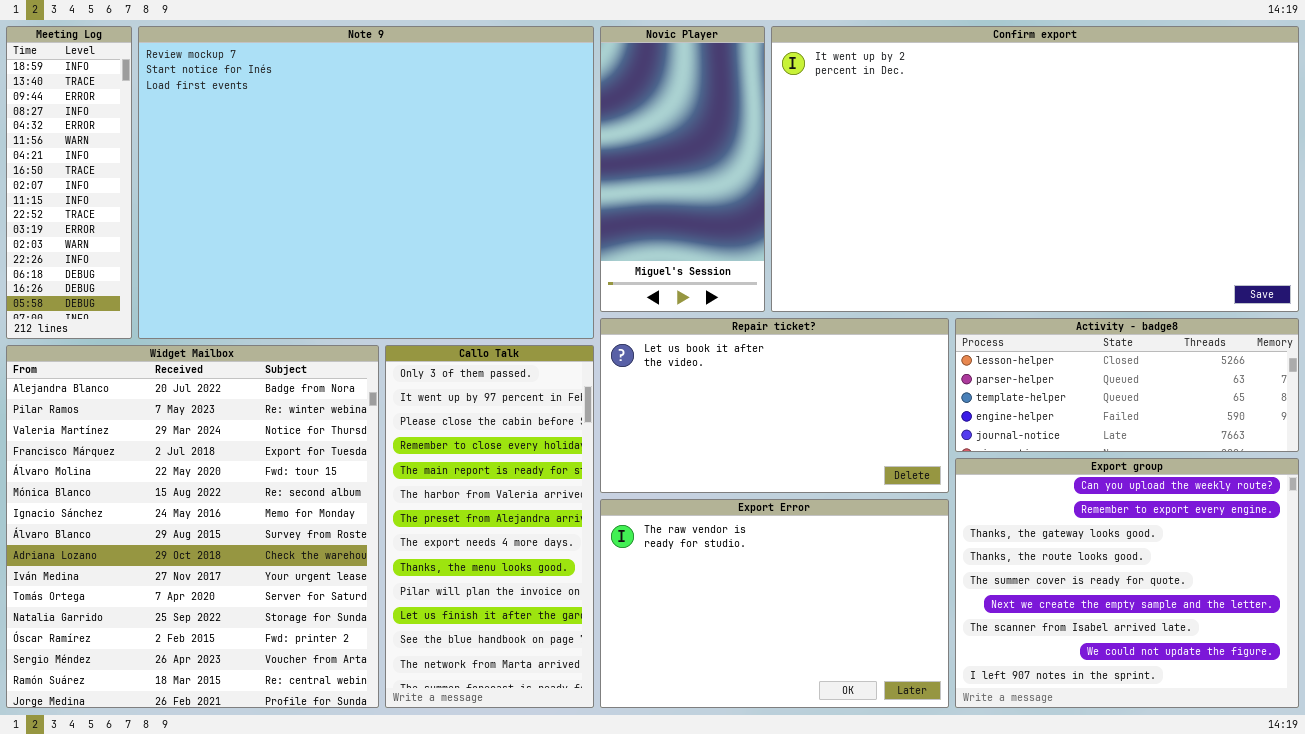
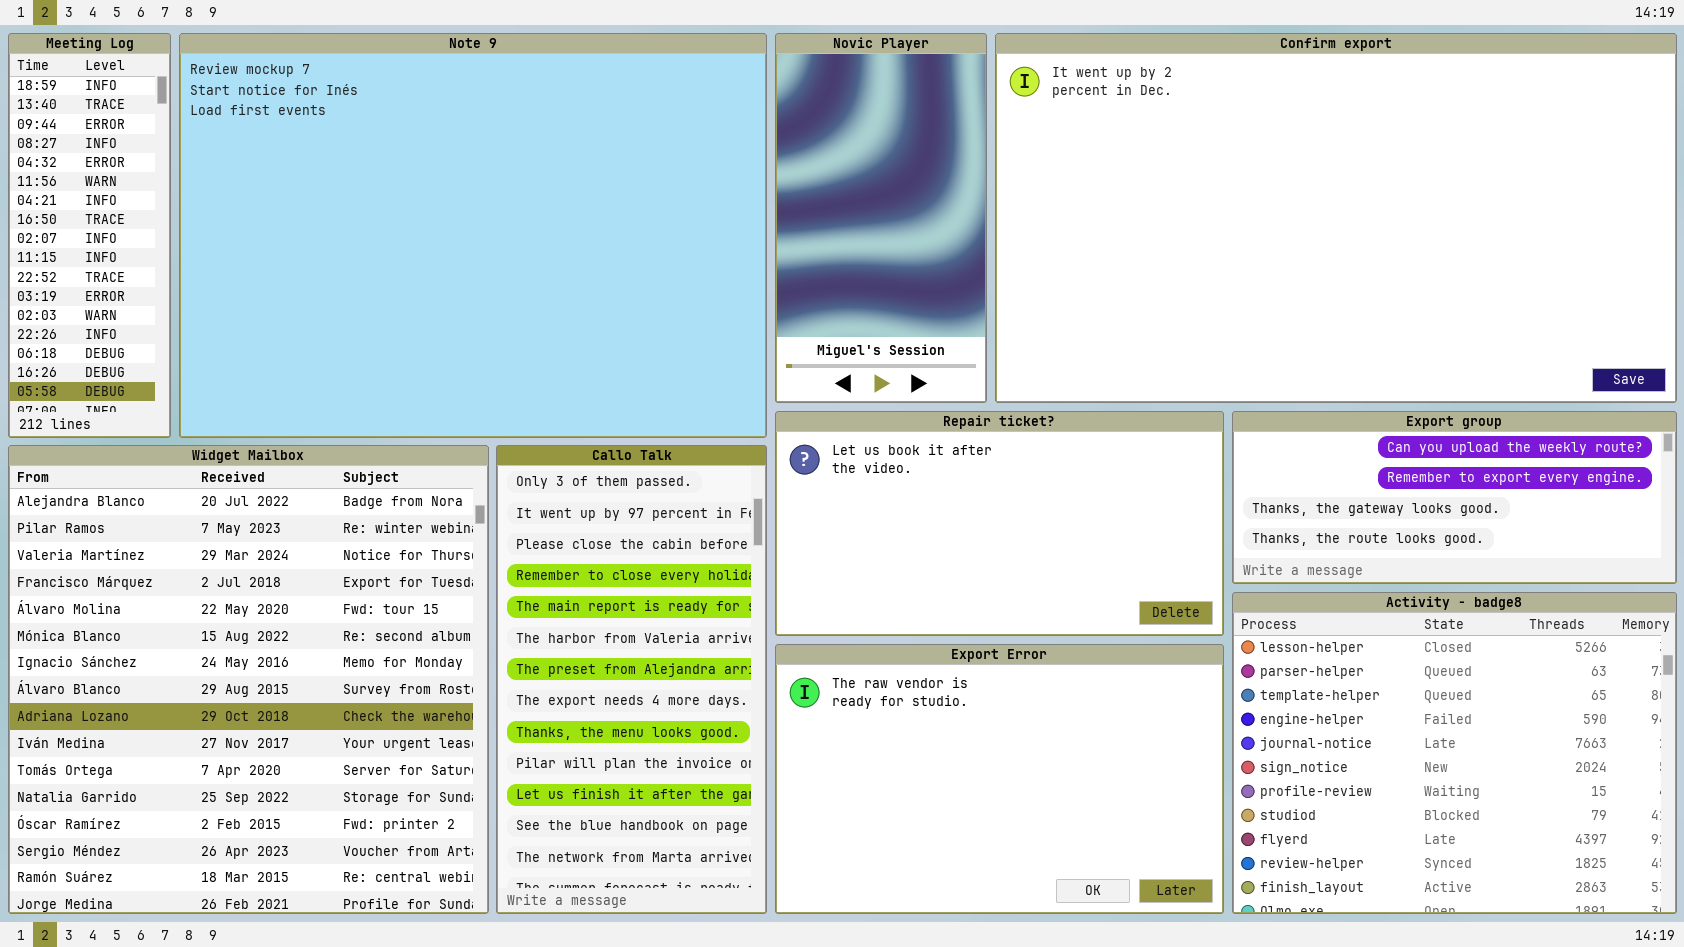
Activity - badge8: [955,318,1299,452] -> [1232,592,1677,914], moved, resized
Export group: [955,458,1299,708] -> [1232,411,1677,584], moved, resized

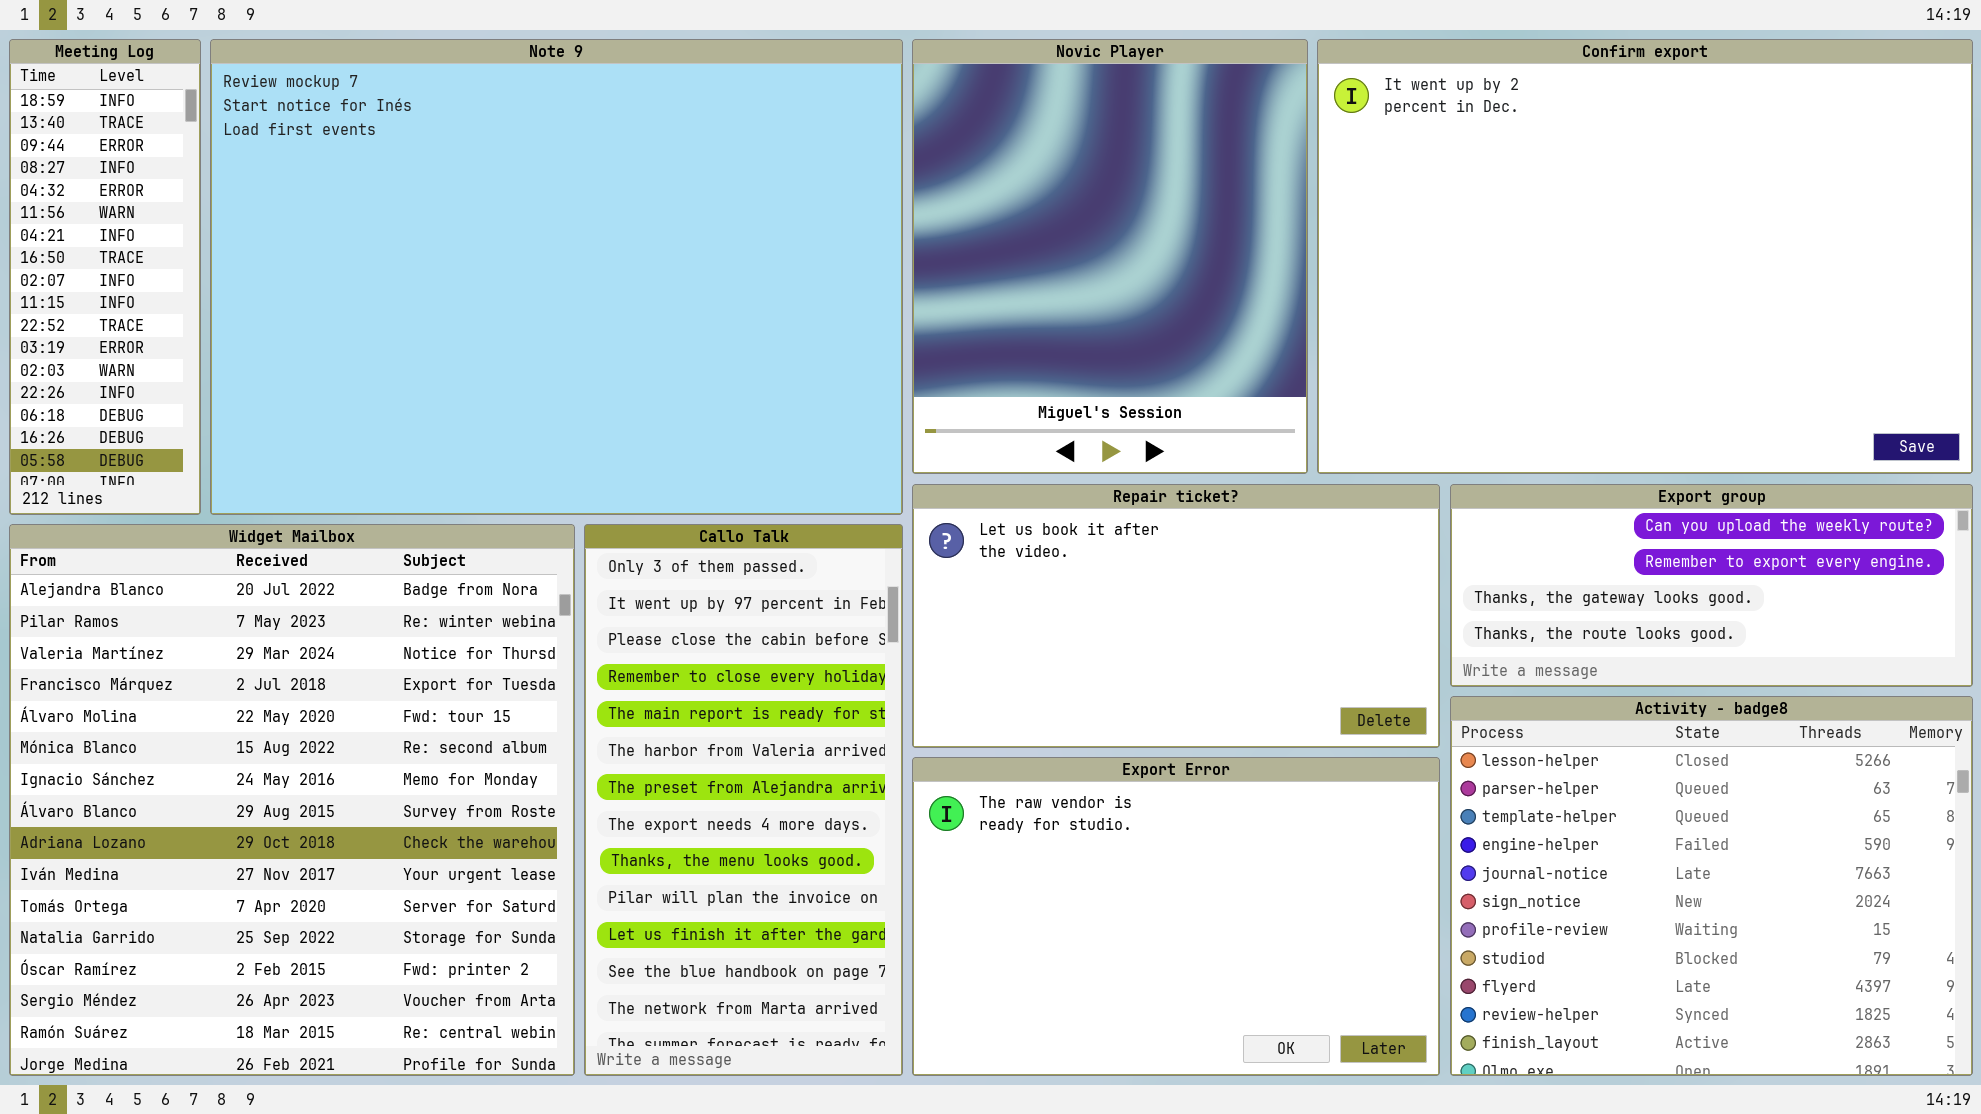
Novic Player: [775,33,987,403] -> [912,39,1308,474], resized
Confirm export: [995,33,1677,403] -> [1317,39,1973,474], resized

